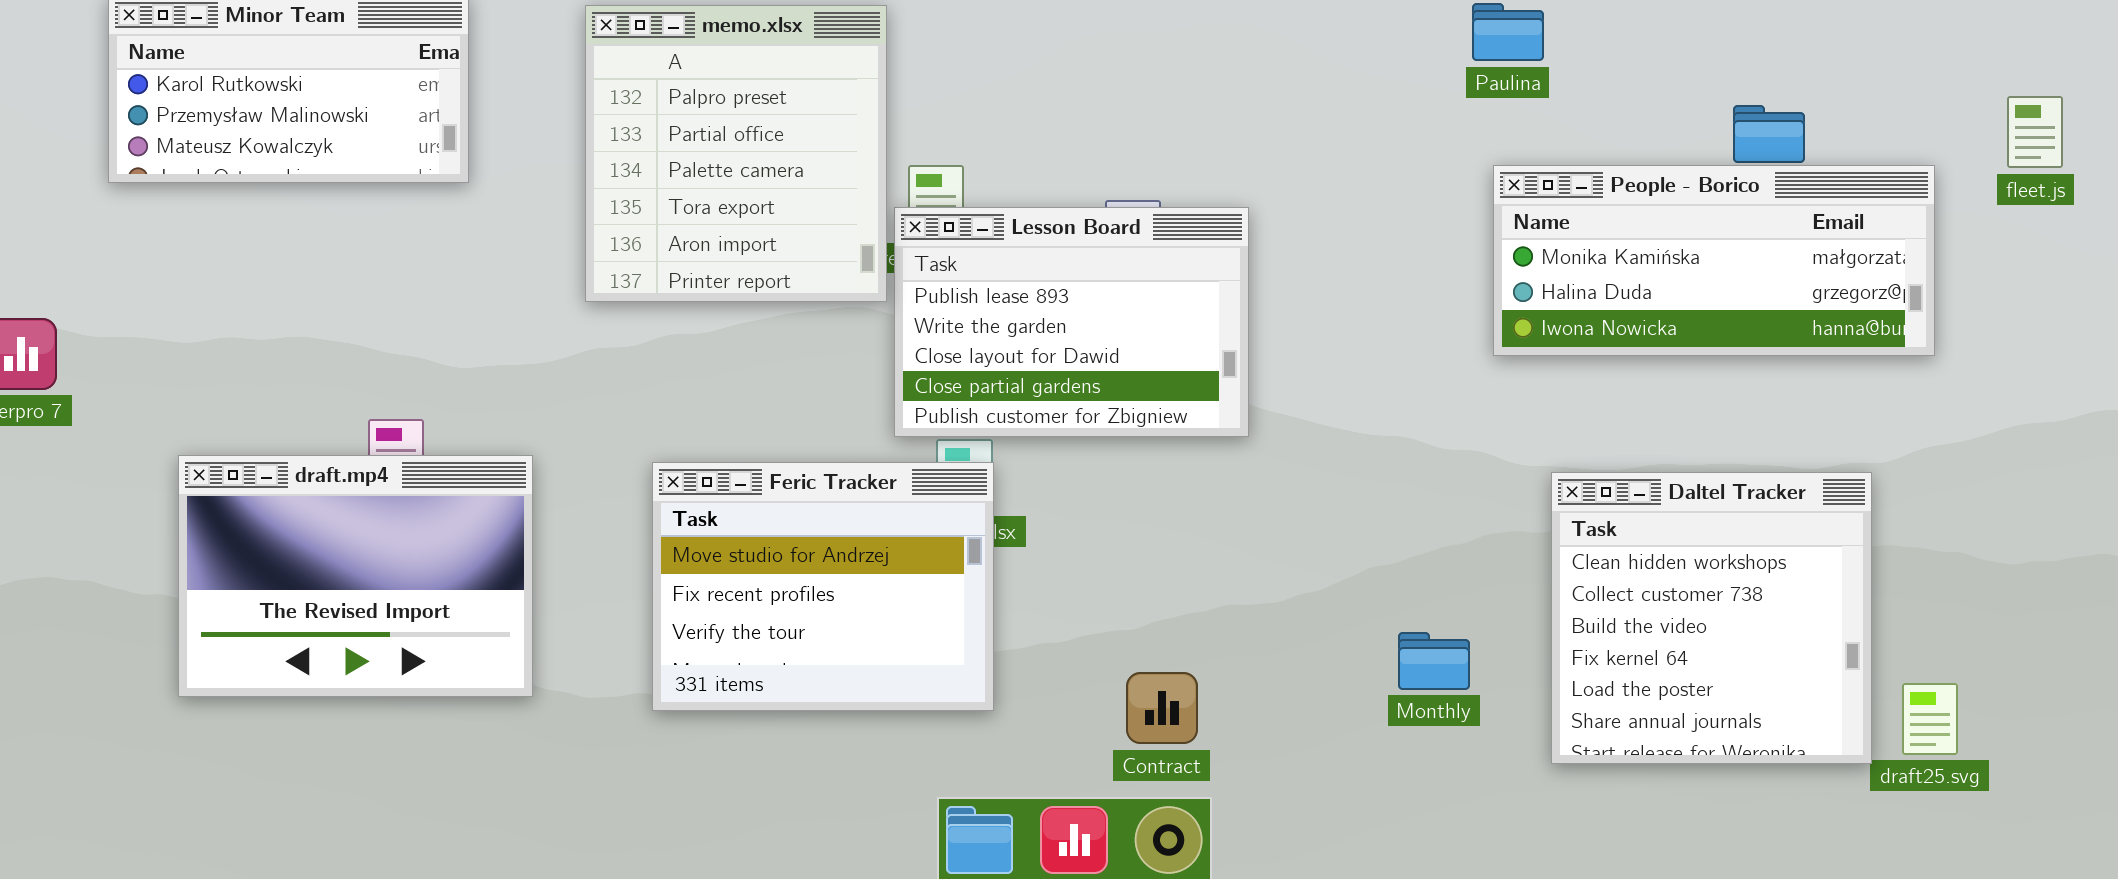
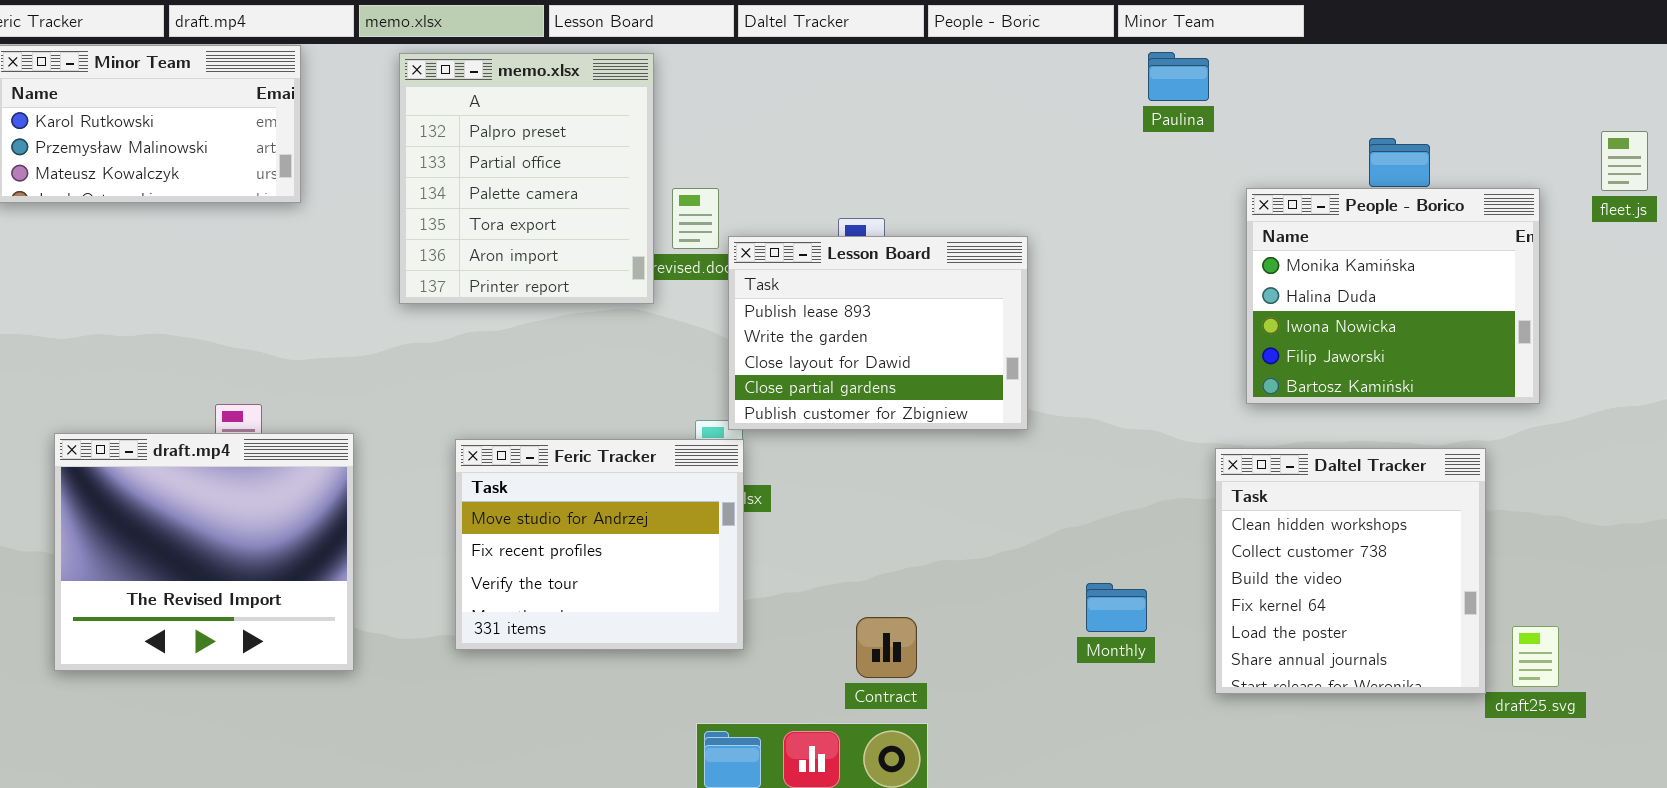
People - Borico: [1493,165,1935,356] -> [1246,188,1540,404], resized
Lesson Board: [894,207,1249,437] -> [728,236,1028,430], moved
draft.mp4: [178,455,533,697] -> [54,433,354,671], resized

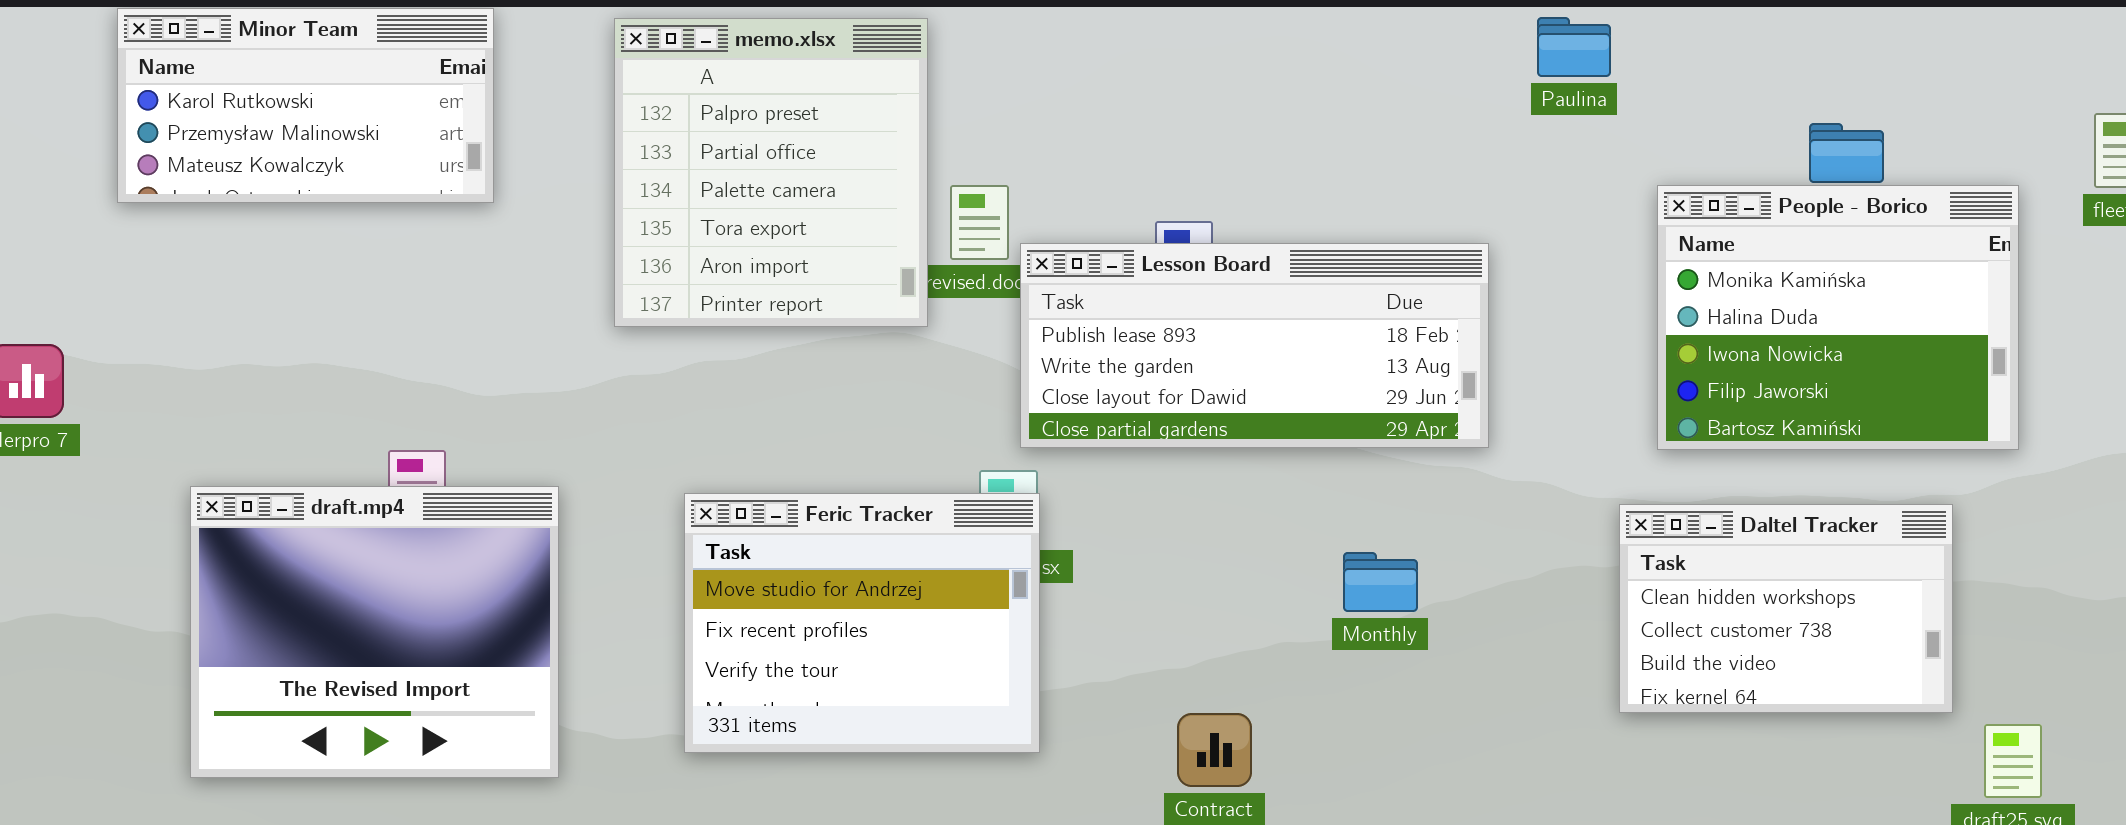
Lesson Board: [728,236,1028,430] -> [1020,243,1489,448], resized
Daltel Tracker: [1215,448,1486,694] -> [1619,504,1953,713], resized
Monthly: [1086,583,1147,632] -> [1343,552,1418,612], moved

